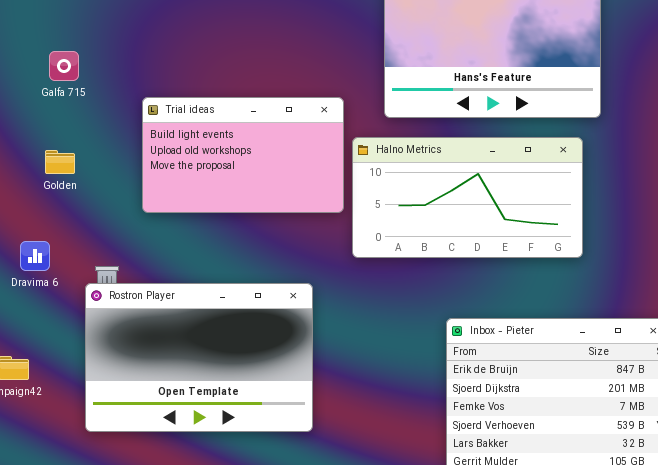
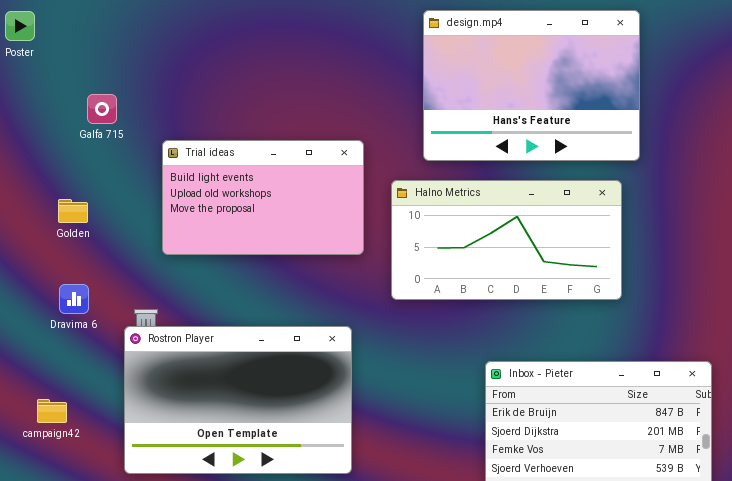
Trial ideas: [142,97,344,213] -> [162,140,364,255], moved
Golden: [45,150,75,174] -> [58,199,88,223], moved

